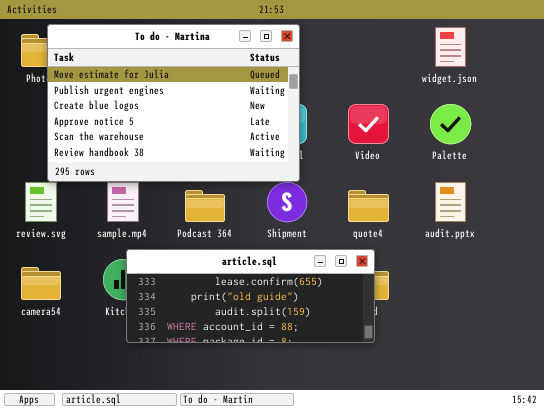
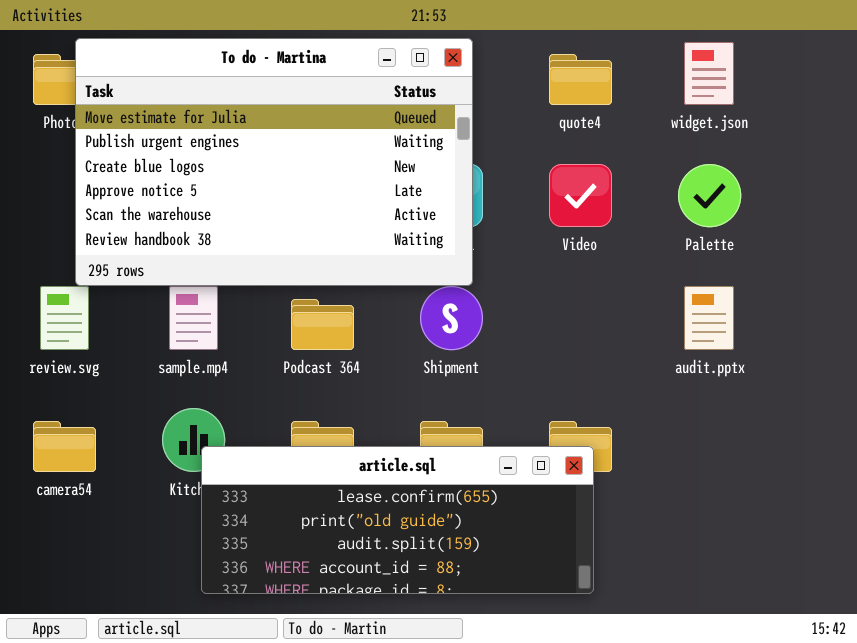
quote4: [348,190,389,222] -> [549,54,612,105], moved
article.sql: [126,249,375,343] -> [201,446,594,594], moved

